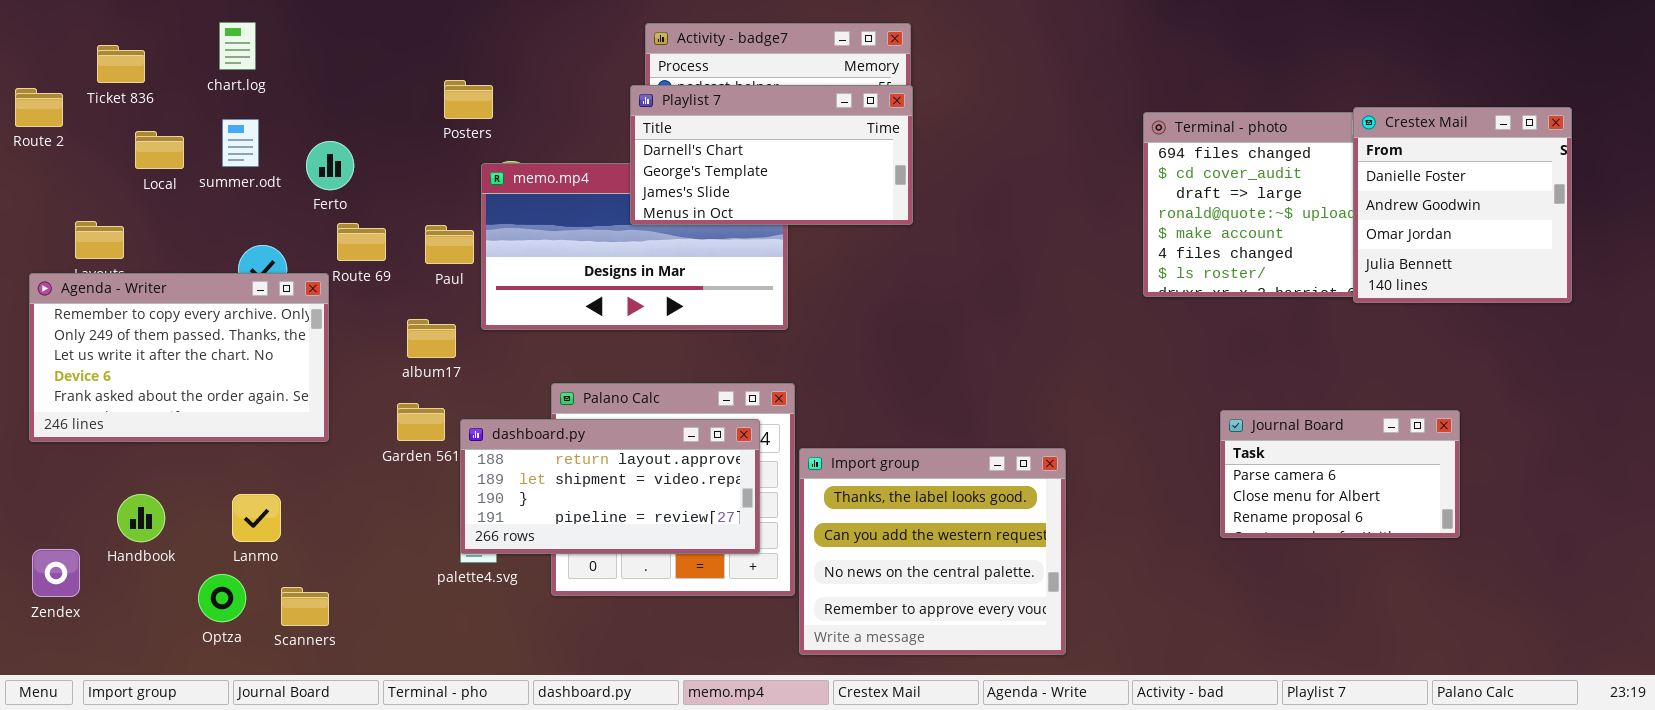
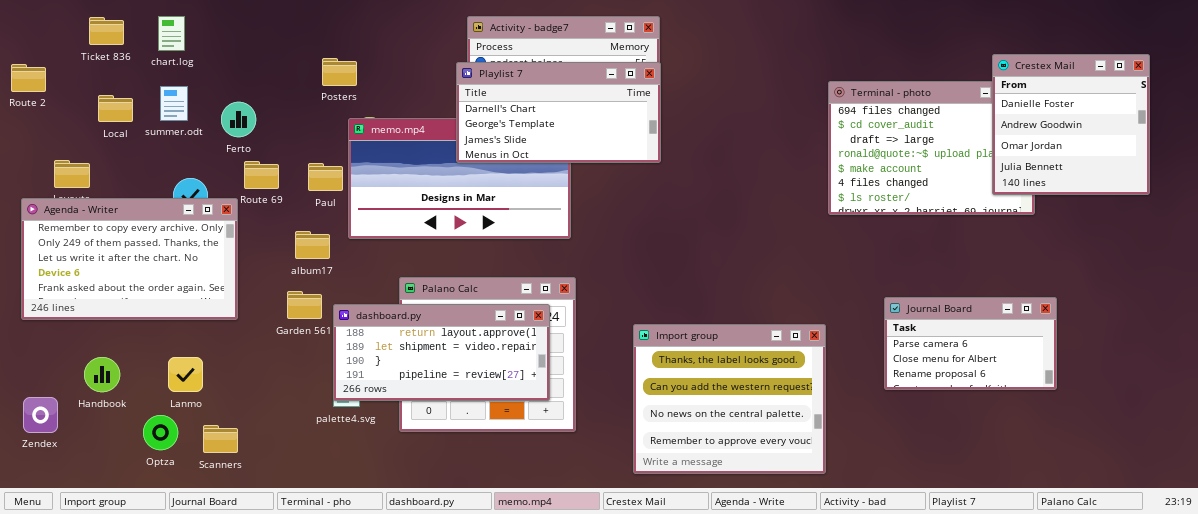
Ticket 836: [97,45,145,83] -> [89,17,124,45], moved
Crestex Mail: [1353,107,1572,303] -> [992,54,1150,195], moved
Import group: [799,448,1066,655] -> [633,324,826,474], moved

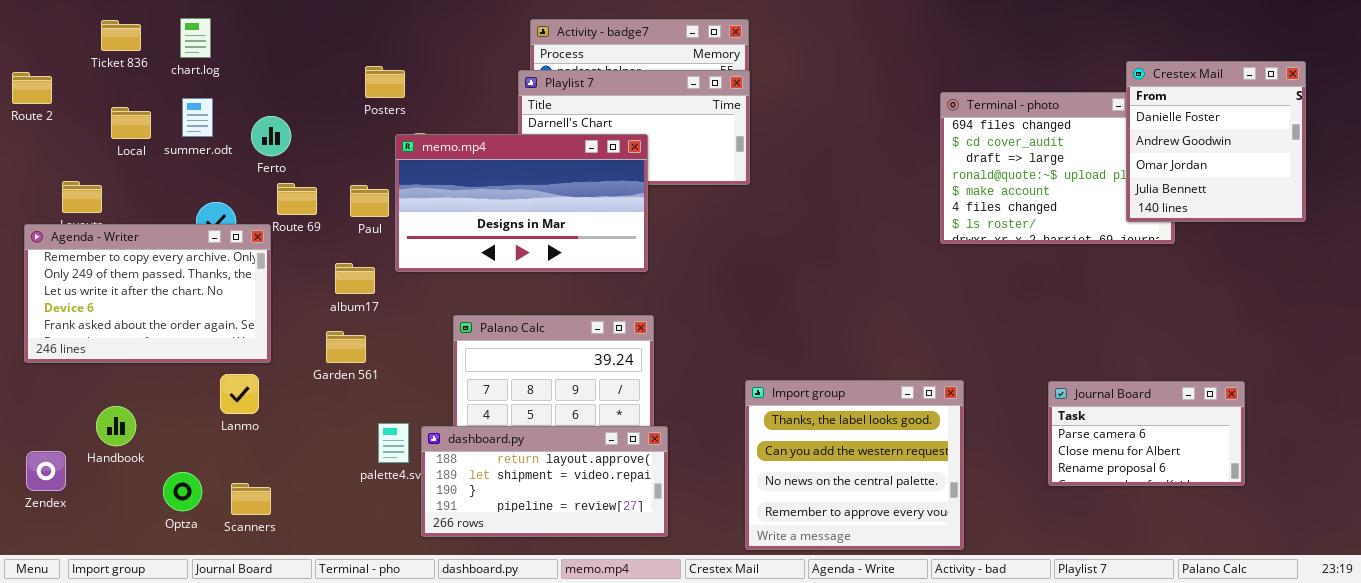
memo.mp4: [348,118,571,239] -> [395,134,648,272], raised
Journal Board: [884,297,1057,390] -> [1048,381,1245,486], moved
dashboard.py: [333,304,550,401] -> [421,426,668,537], moved
Import group: [633,324,826,474] -> [745,380,964,550], moved
Lanmo: [168,357,203,392] -> [220,374,259,414], moved

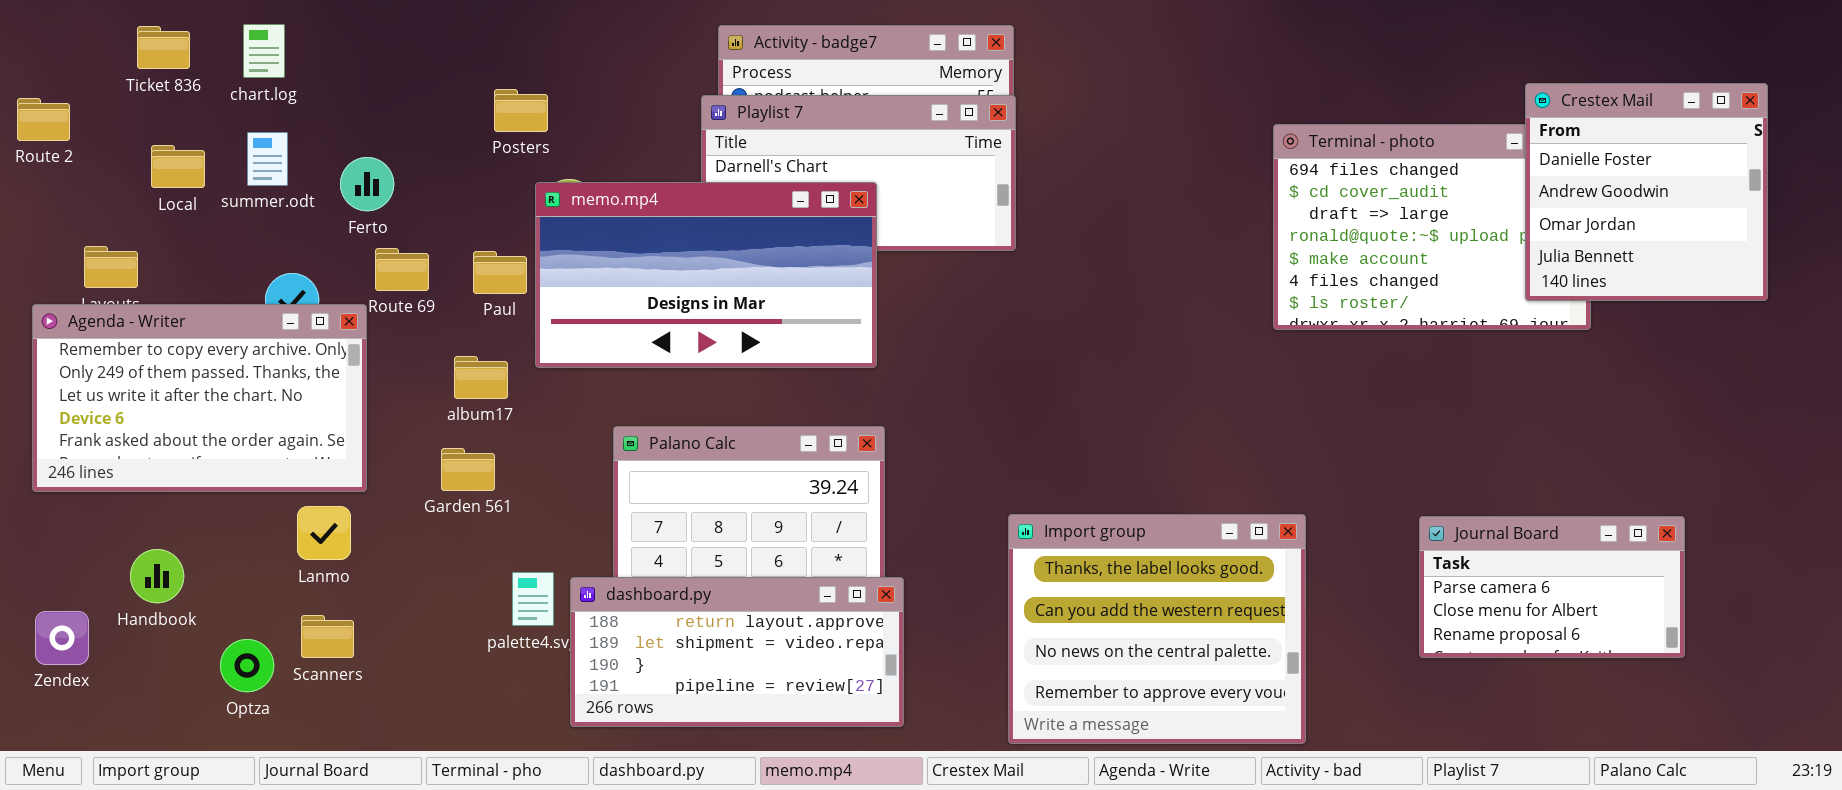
Scanners: [231,483,271,515] -> [301,615,354,658], moved

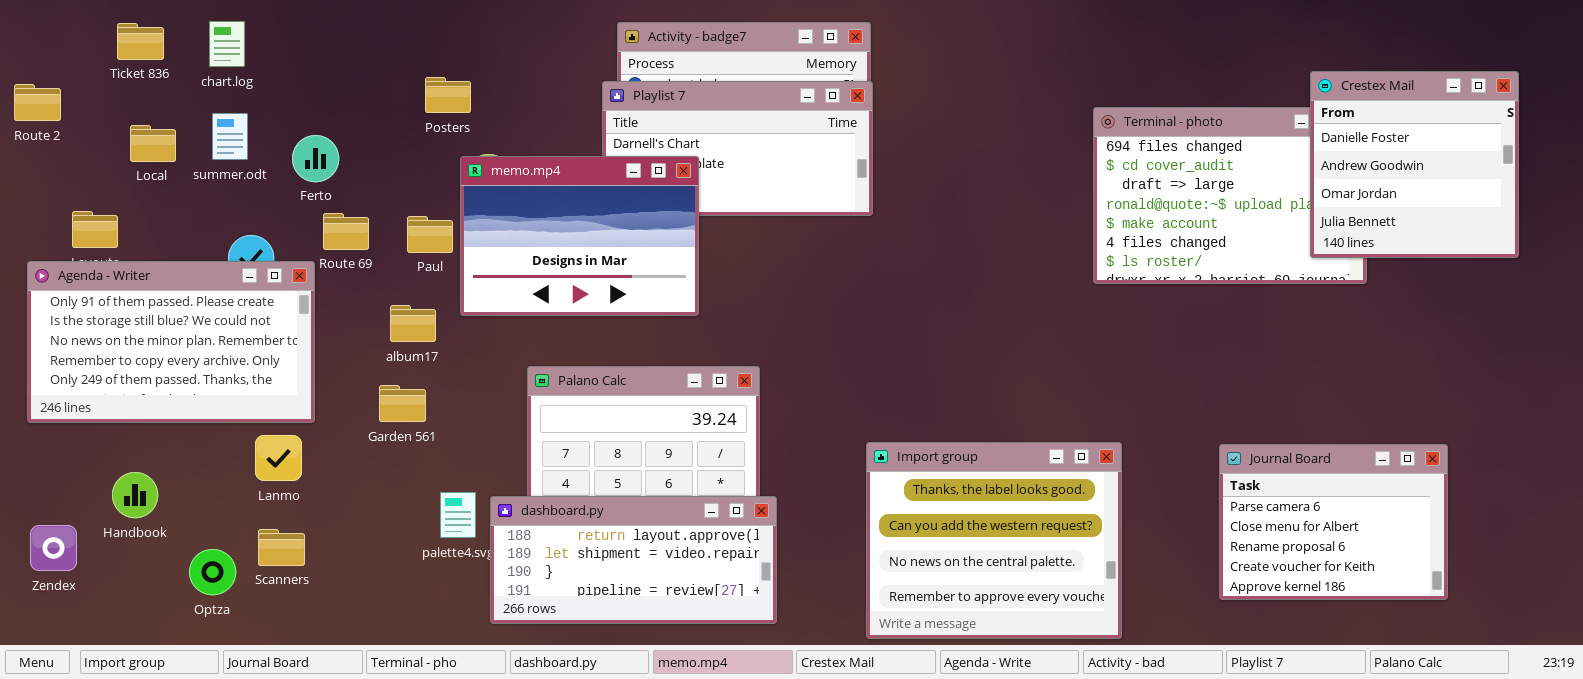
memo.mp4: [535,182,877,368] -> [460,156,699,316], resized
Agenda - Writer: [32,304,367,492] -> [27,261,315,423], scrolled up 3 rows
Journal Board: [1419,516,1685,658] -> [1219,444,1448,600], resized

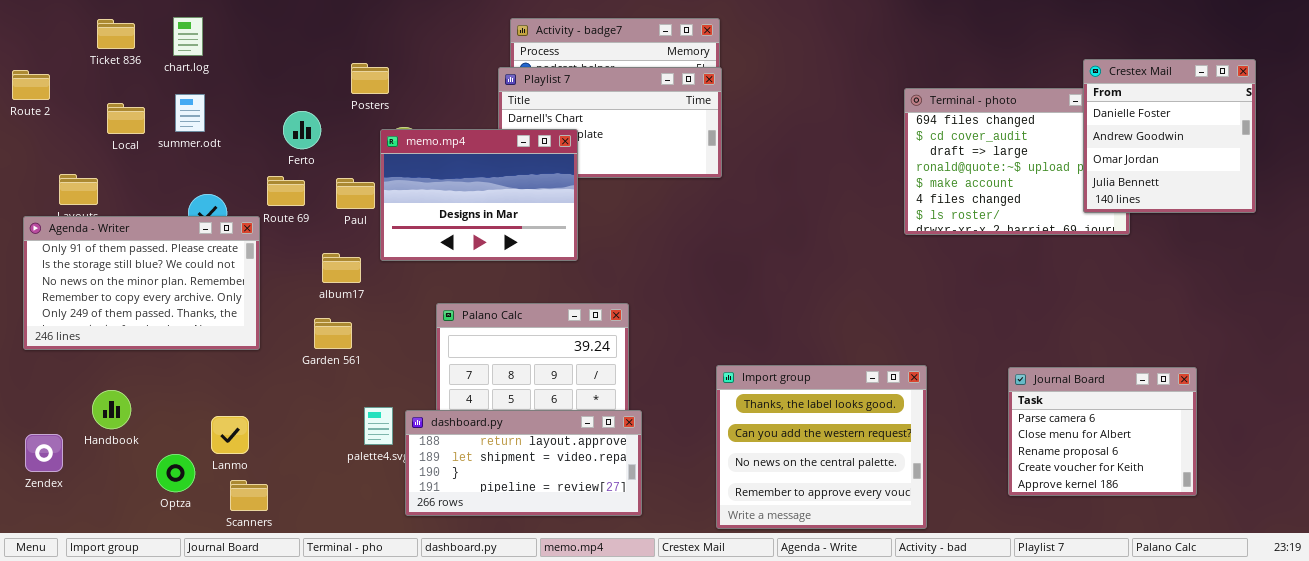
Ferto: [292,135,339,182] -> [283,111,321,149], moved
Lanmo: [255,435,302,481] -> [211,416,249,454], moved
Scanners: [258,529,305,566] -> [230,480,268,511], moved

